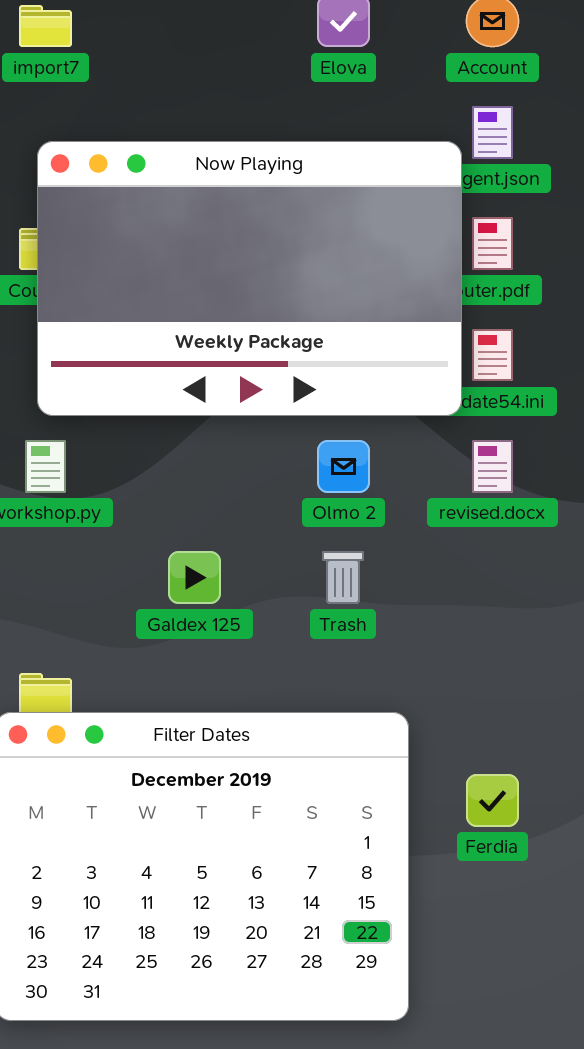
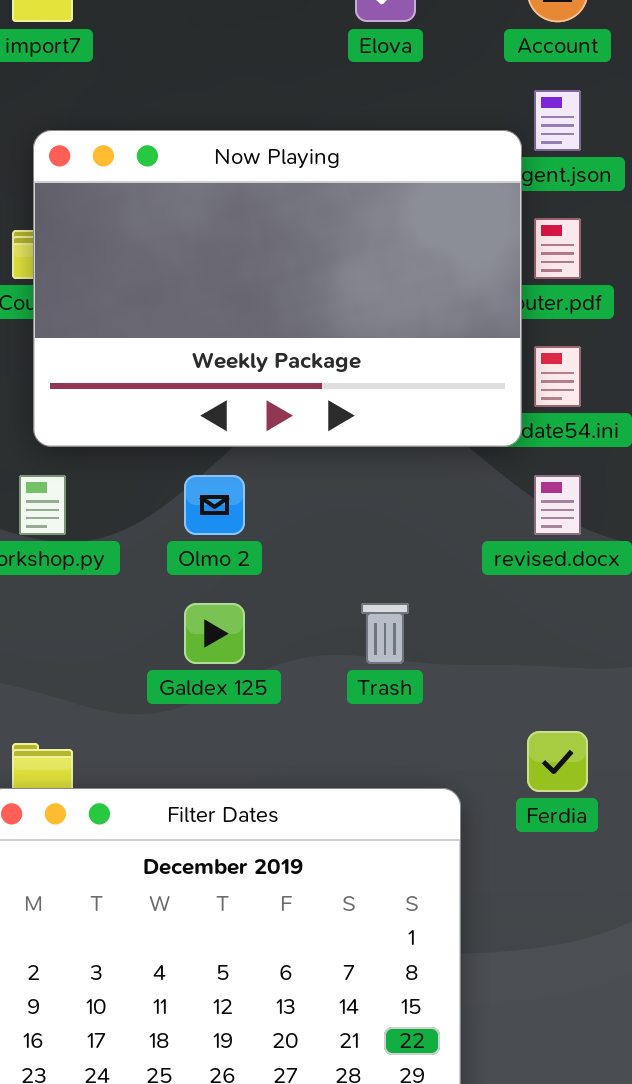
Olmo 2: [317,440,370,493] -> [184,475,245,535], moved
Ferdia: [466,774,519,827] -> [527,731,588,792], moved

